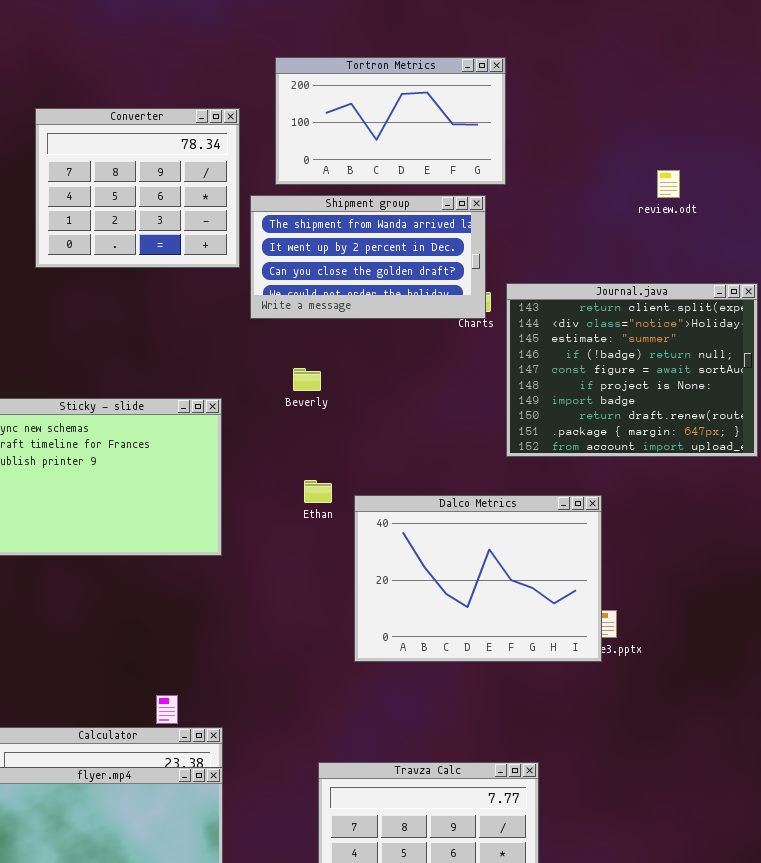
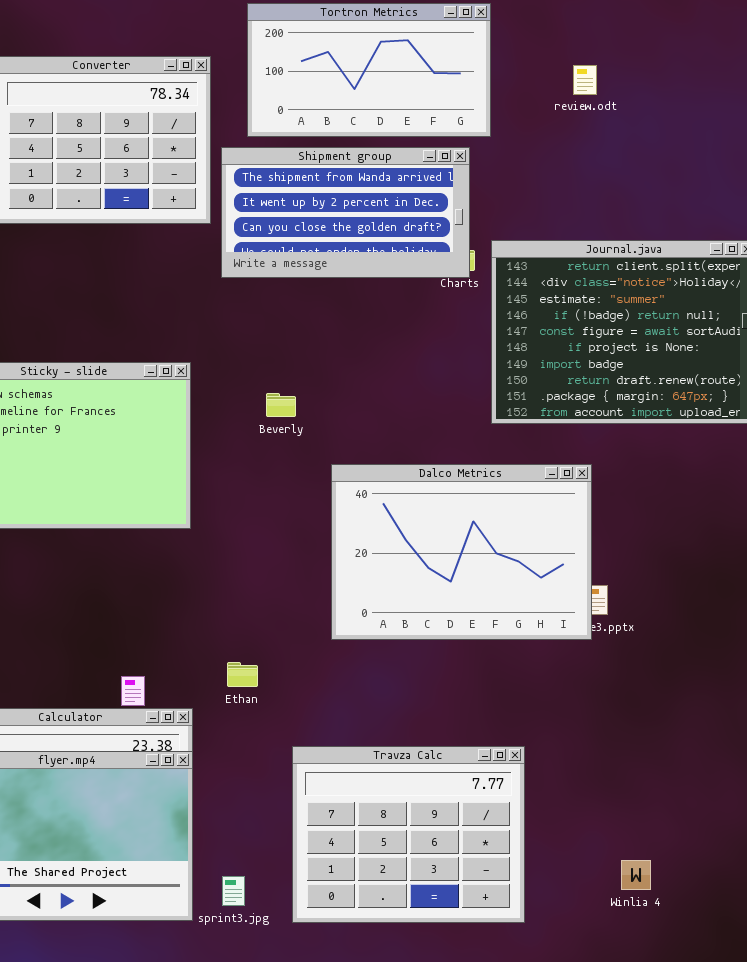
review.odt: [657,170,680,198] -> [573,65,597,95], moved
Beverly: [293,368,321,391] -> [266,393,296,417], moved
Ethan: [304,480,332,503] -> [227,662,258,687], moved

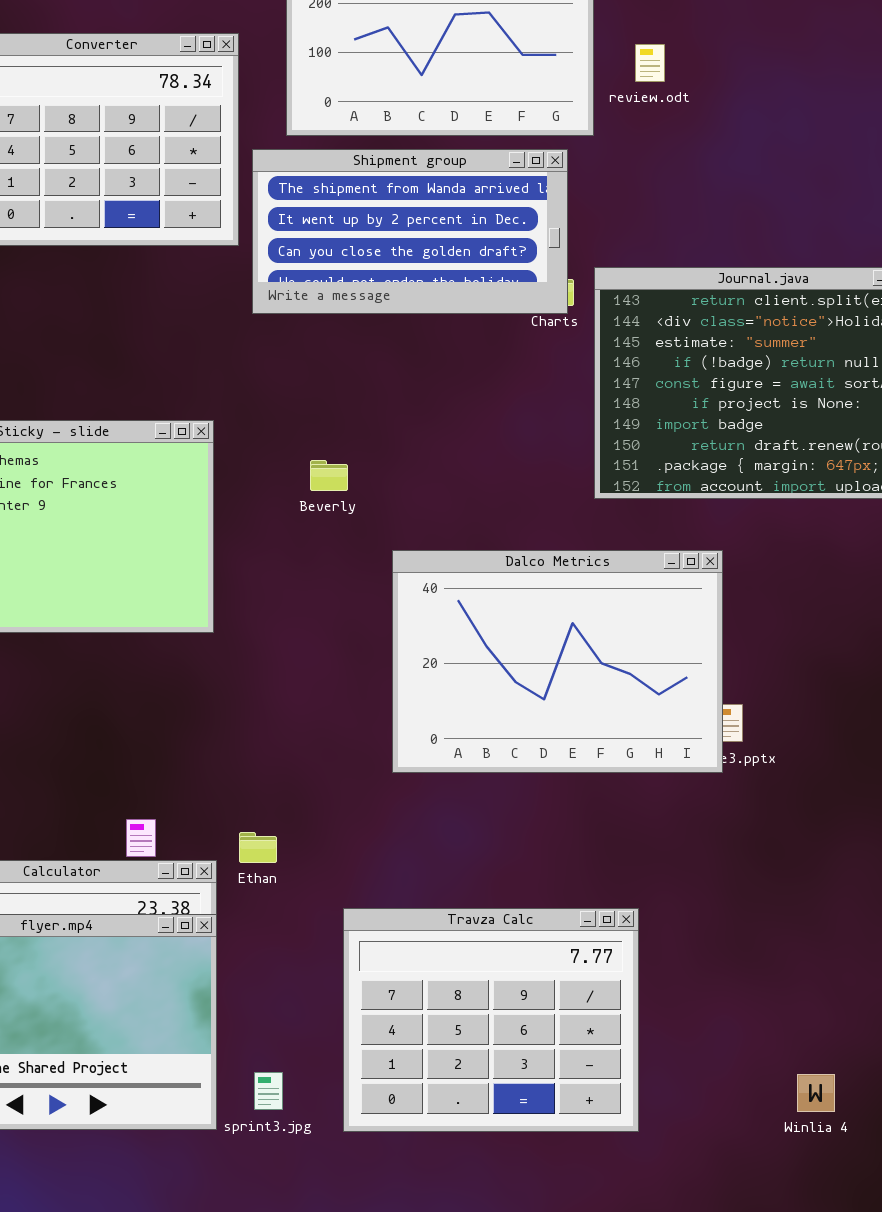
review.odt: [573,65,597,95] -> [635,44,665,82], moved
Ethan: [227,662,258,687] -> [239,832,277,863], moved
Winlia 4: [621,860,651,890] -> [797,1074,835,1112], moved

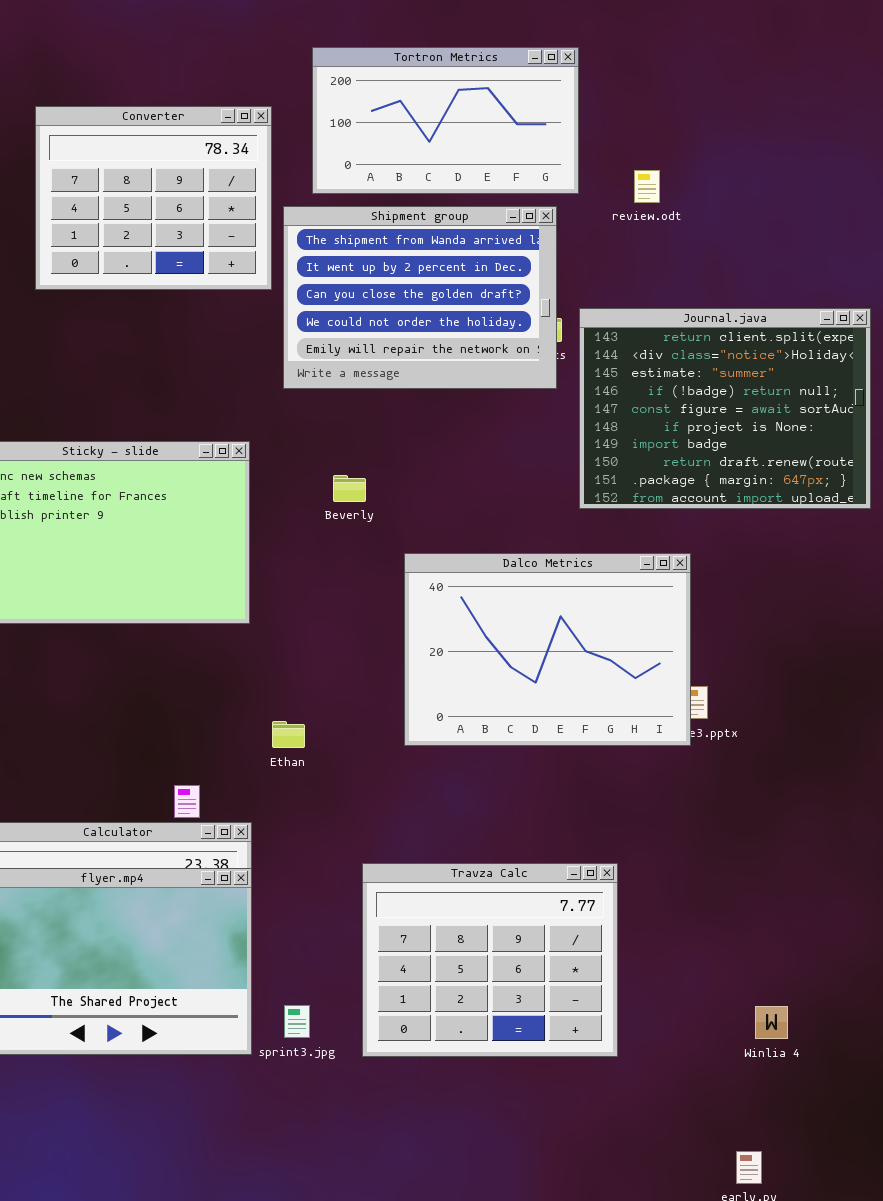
review.odt: [635,44,665,82] -> [634,170,660,203], moved
Shipment group: [252,149,568,314] -> [283,206,557,389], resized
Ethan: [239,832,277,863] -> [272,721,305,748], moved

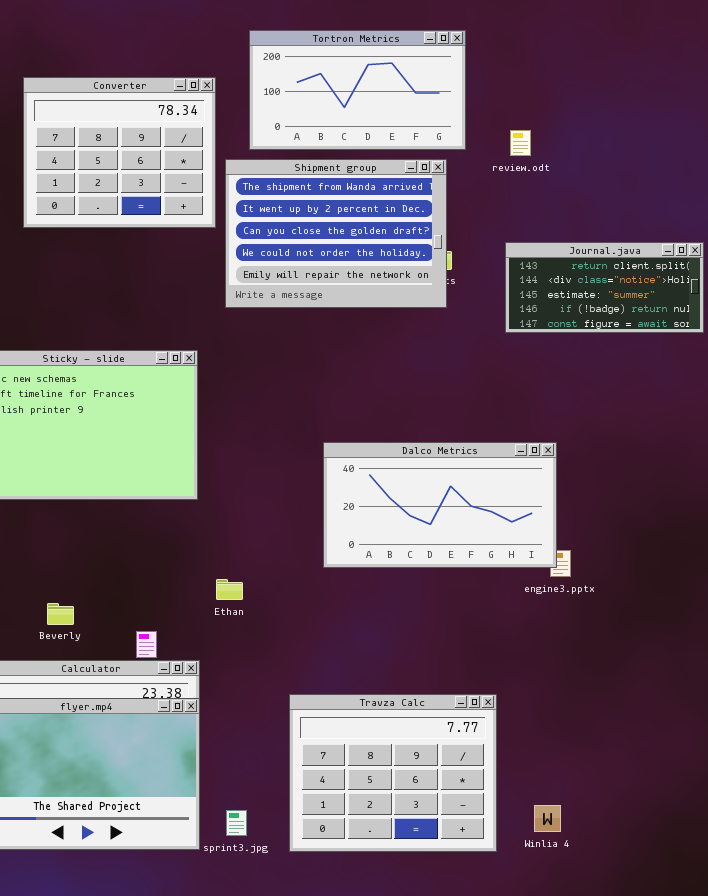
Journal.java: [579,308,871,509] -> [505,242,704,333], resized
Beverly: [333,475,366,502] -> [47,603,74,625], moved
Dalco Metrics: [404,553,691,746] -> [323,442,557,568], resized
Winlia 4: [755,1006,788,1039] -> [534,805,561,832], moved

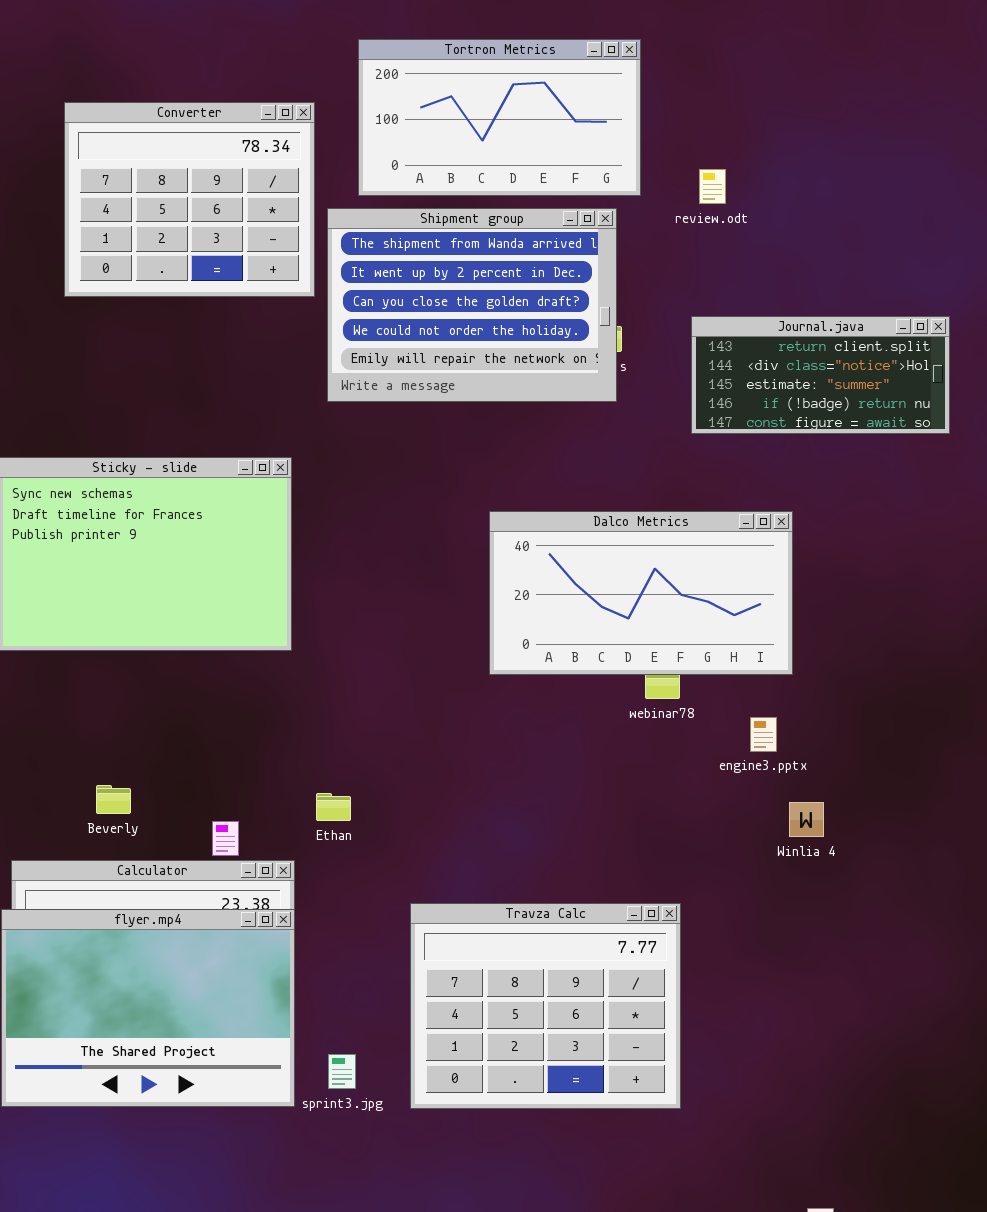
Dalco Metrics: [323,442,557,568] -> [489,511,793,675], moved
Ethan: [216,579,243,600] -> [316,793,351,821], moved
Winlia 4: [534,805,561,832] -> [789,802,824,837], moved

